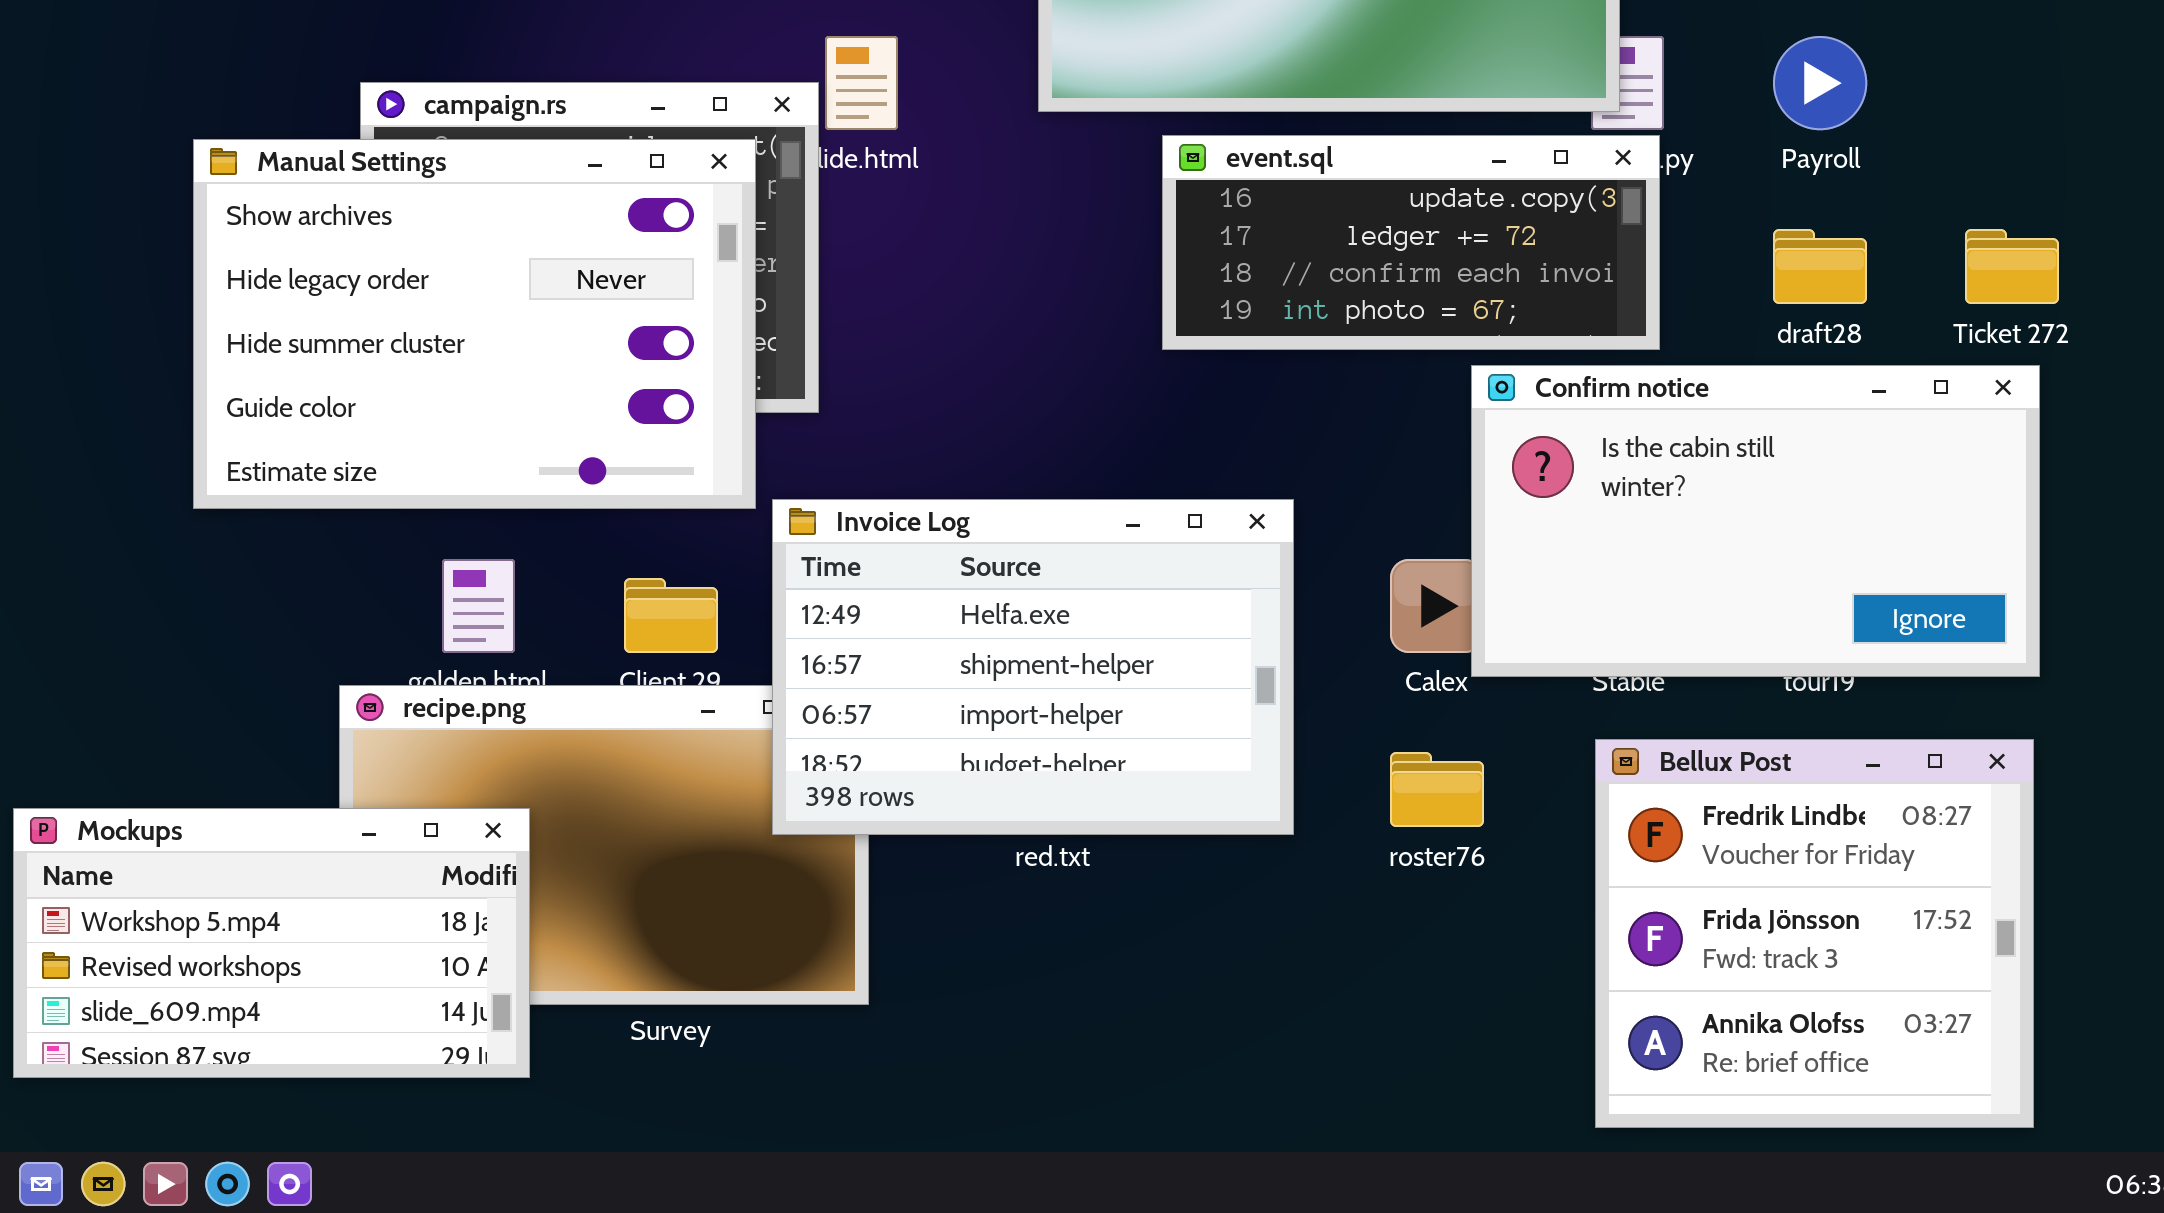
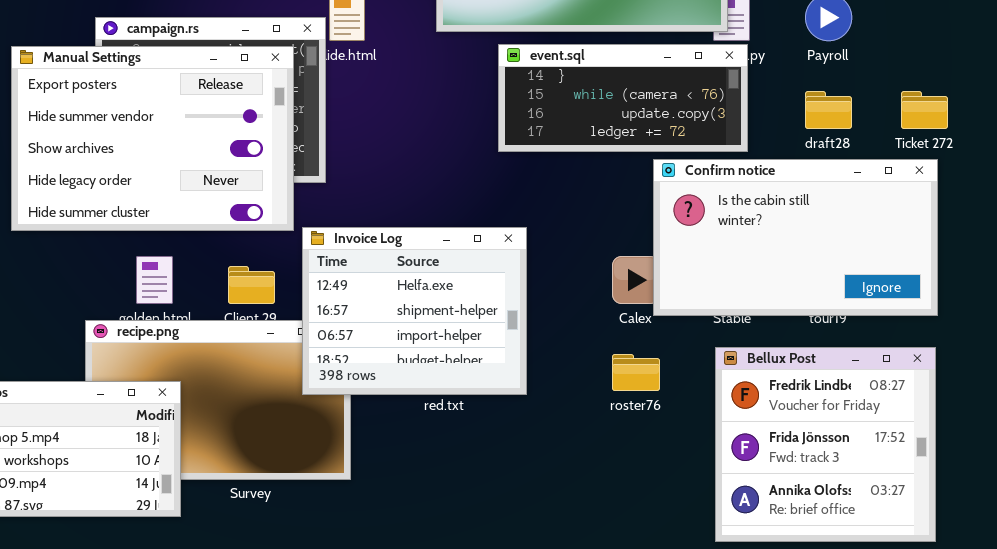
event.sql: [1162,135,1660,350] -> [498,44,748,152], scrolled up 2 rows
Manual Settings: [193,139,756,509] -> [11,46,294,231], scrolled up 2 rows
Invoice Log: [772,499,1294,835] -> [302,227,527,395], resized

